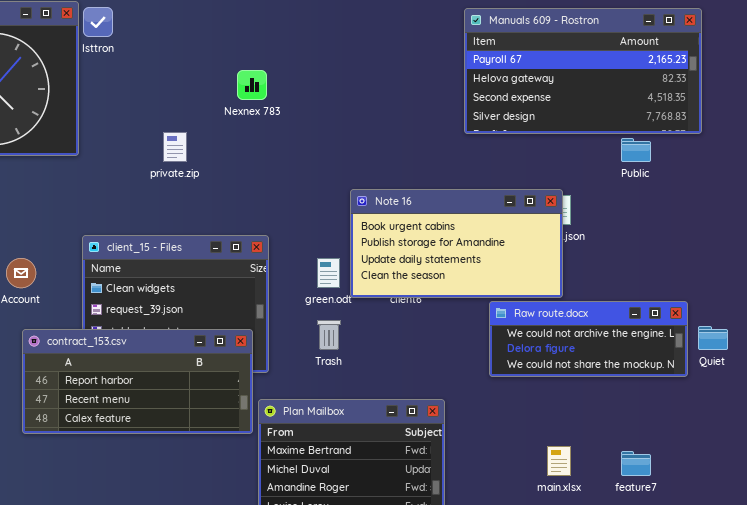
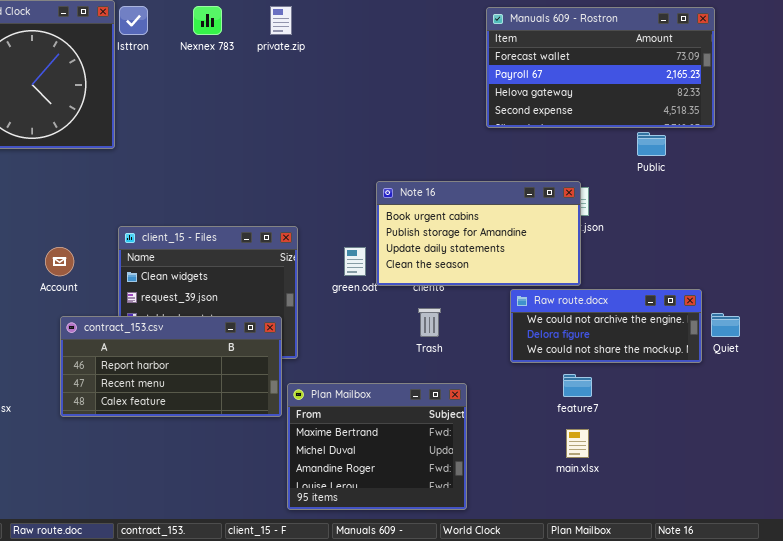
Manuals 609 - Rostron: [464,8,702,134] -> [486,7,715,128], scrolled up 1 row
Nexnex 783: [237,70,267,100] -> [193,6,222,35], moved
private.zip: [163,132,187,162] -> [270,6,292,35], moved
Trash: [317,320,341,350] -> [418,308,441,337], moved
feature7: [621,451,651,476] -> [563,374,592,397], moved

